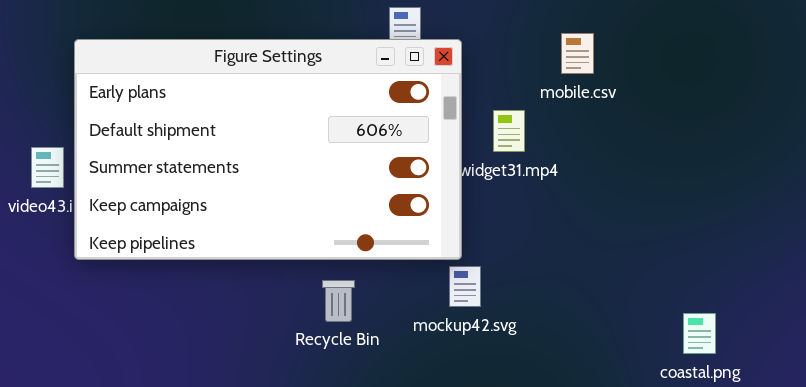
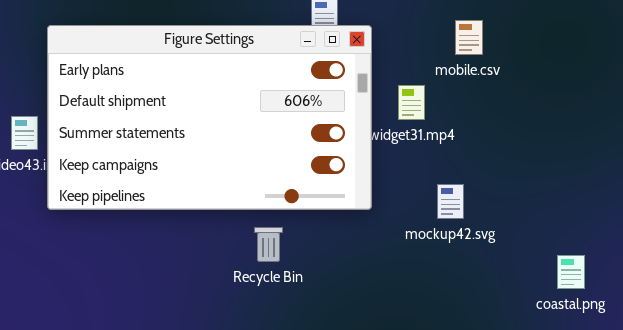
mockup42.svg: [449,266,481,307] -> [437,184,464,219], moved

